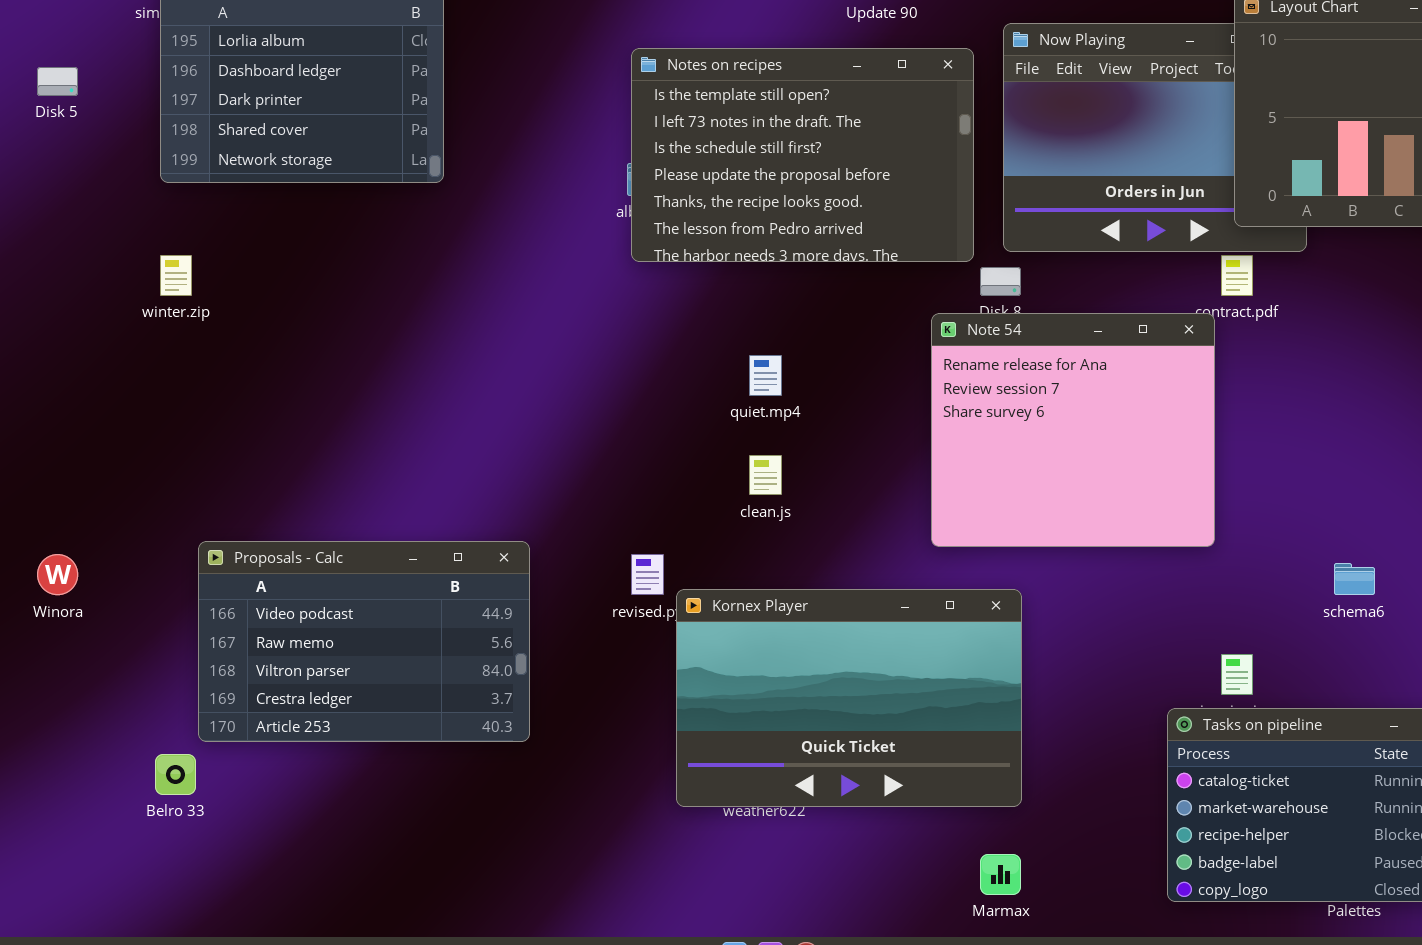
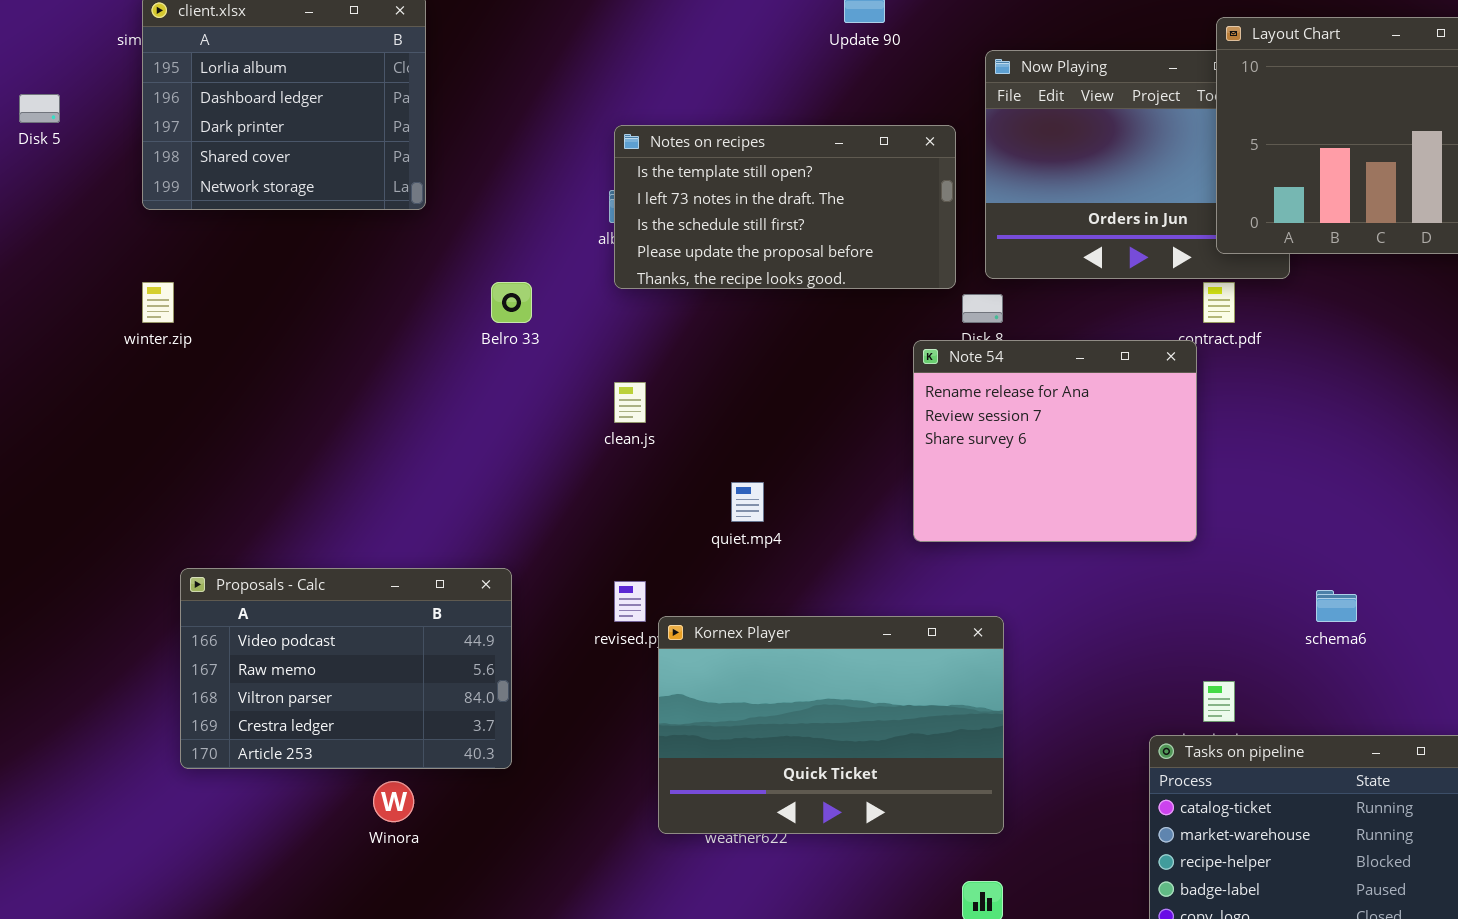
Notes on recipes: [631,48,974,262] -> [614,125,956,289], resized
Note 54: [931,313,1215,547] -> [913,340,1197,542], resized
quiet.mp4: [749,355,782,396] -> [731,482,764,522], moved
clean.js: [749,455,782,495] -> [614,382,646,423], moved
Winora: [37,554,78,595] -> [373,781,414,822], moved
Belro 33: [155,754,196,795] -> [491,282,532,323], moved

